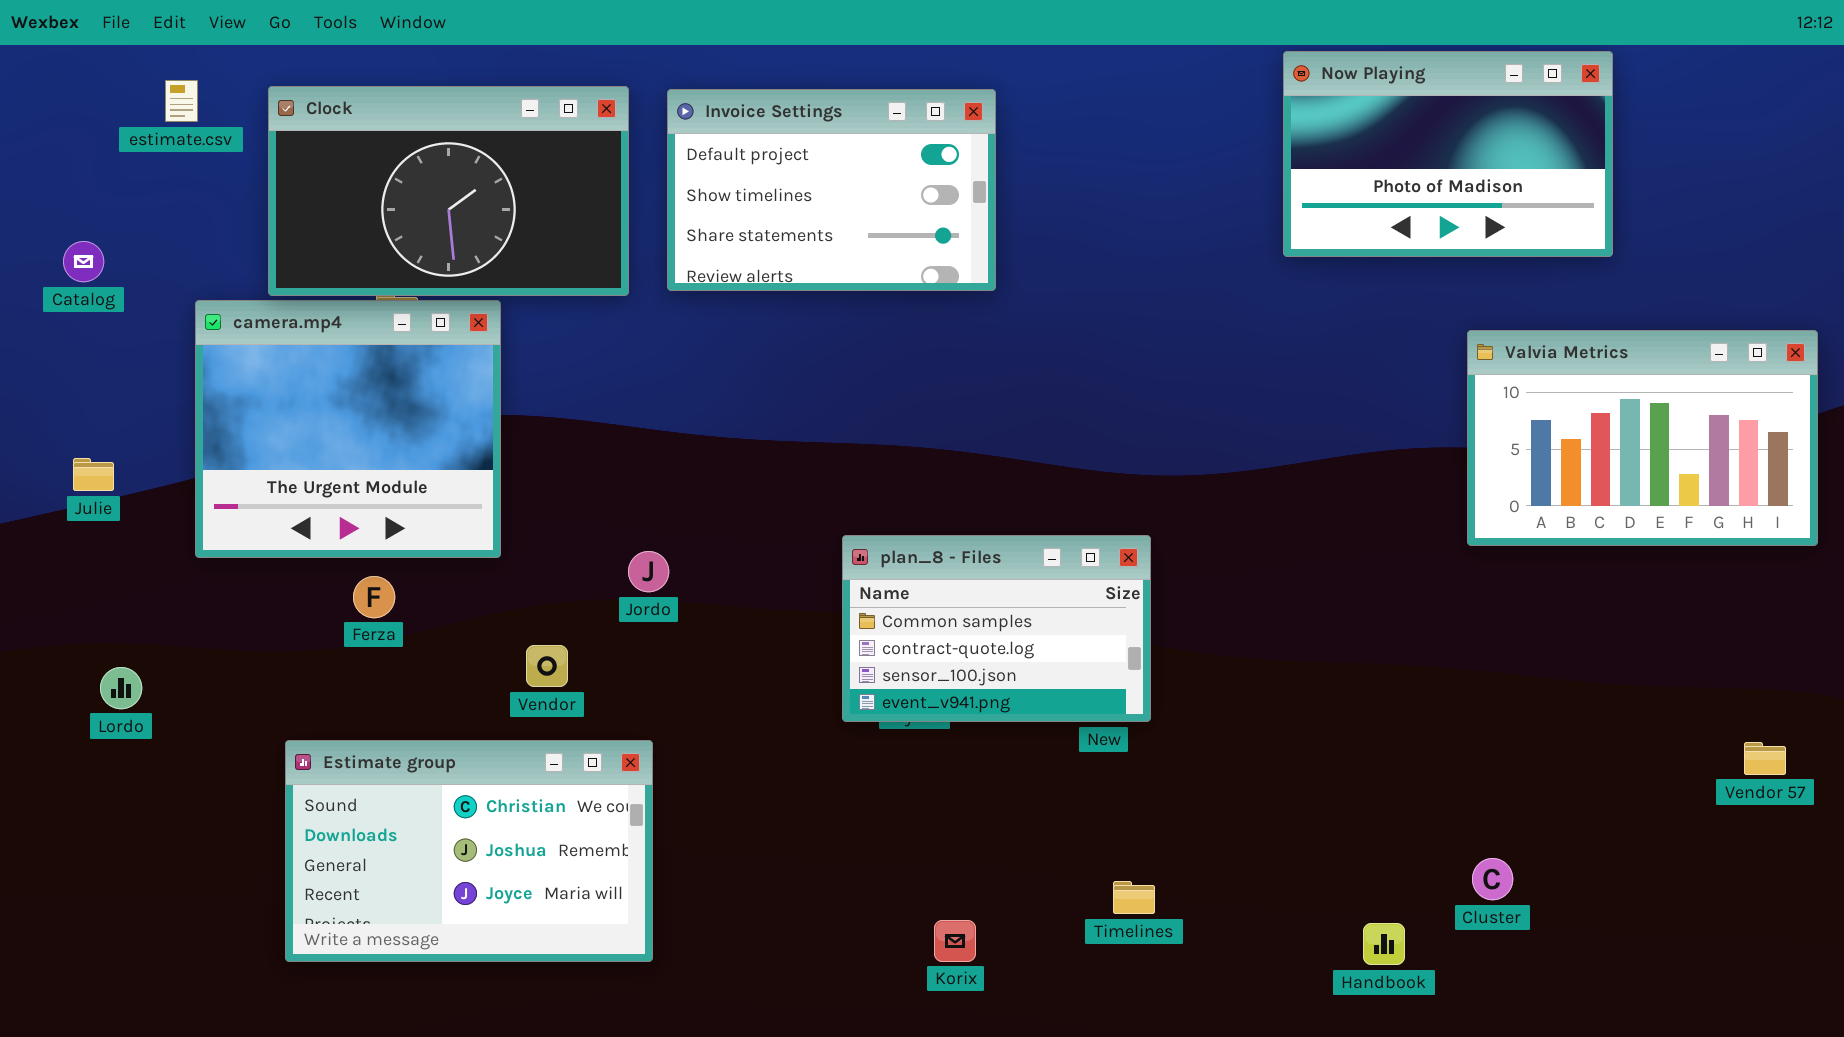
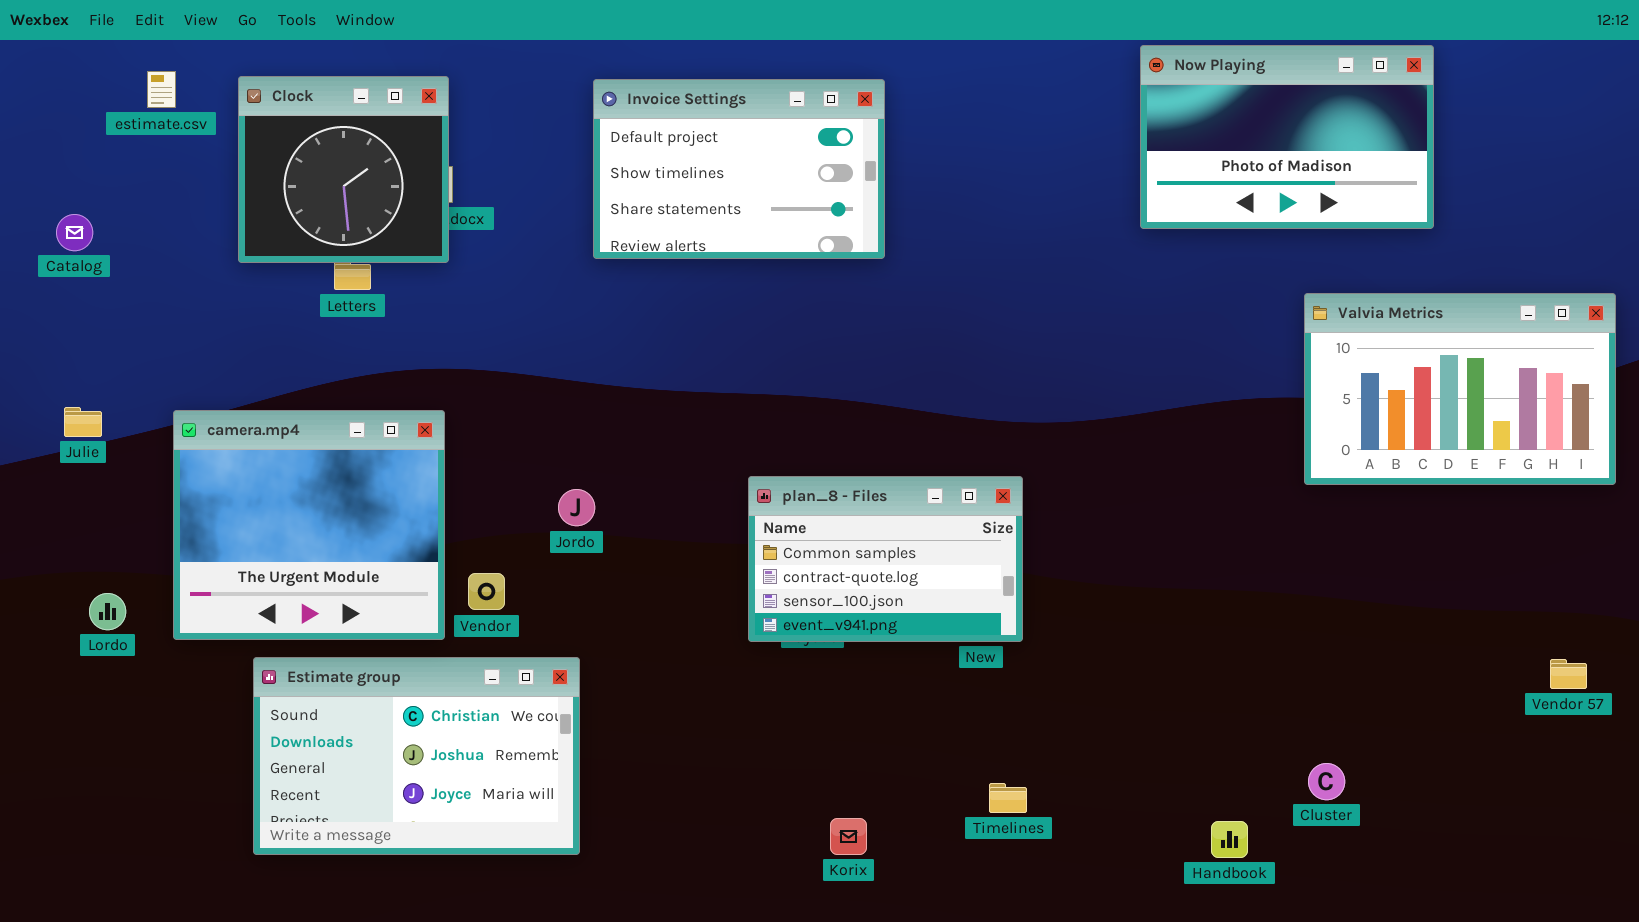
Clock: [268,86,629,296] -> [238,76,449,263], resized
camera.mp4: [195,300,501,558] -> [173,410,445,640], moved

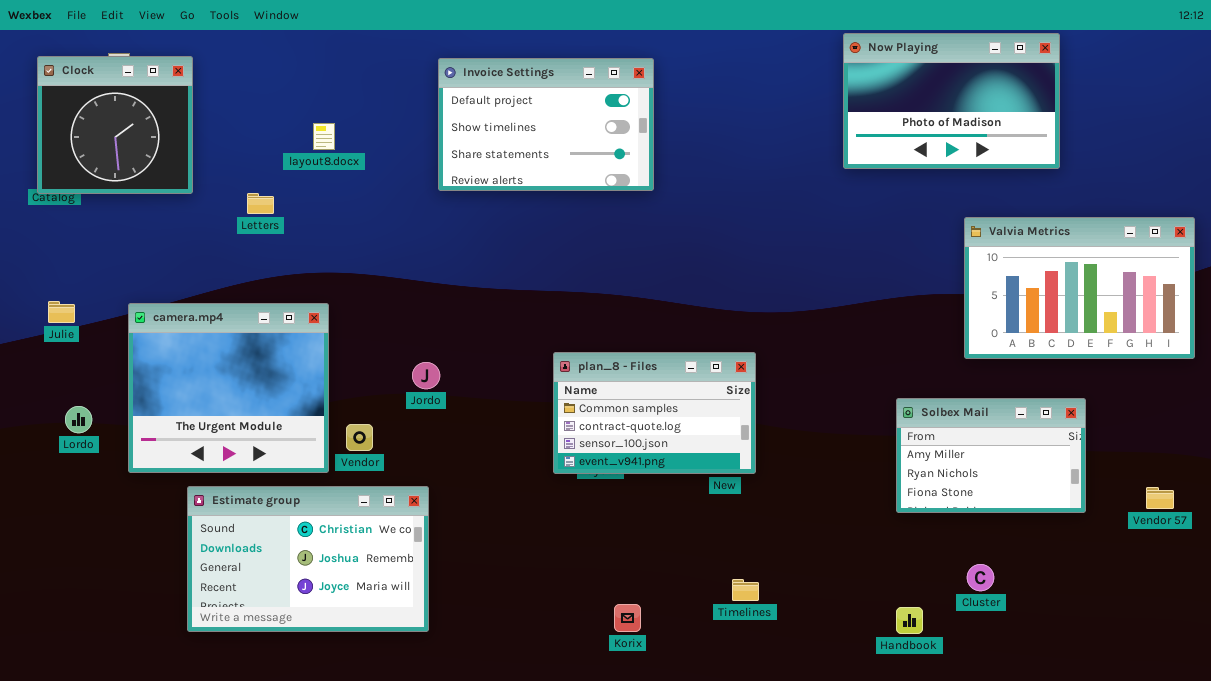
Clock: [238,76,449,263] -> [37,56,193,194], moved
Solbex Mail: none -> [896,398,1086,513], opened
Lordo: [89,593,126,630] -> [65,406,92,433], moved

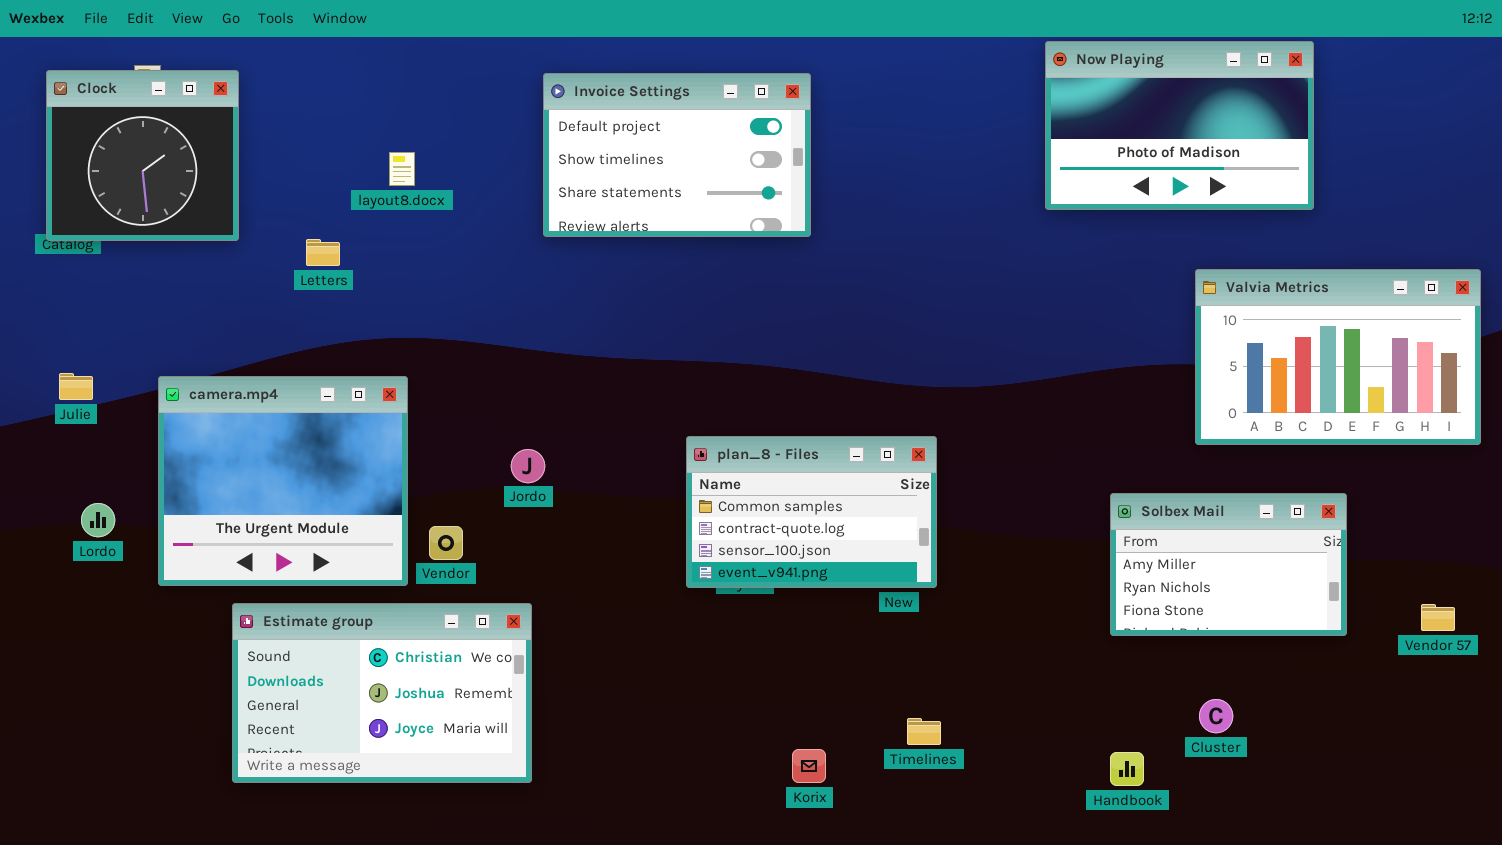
Korix: [614,604,641,632] -> [792,749,826,783], moved

